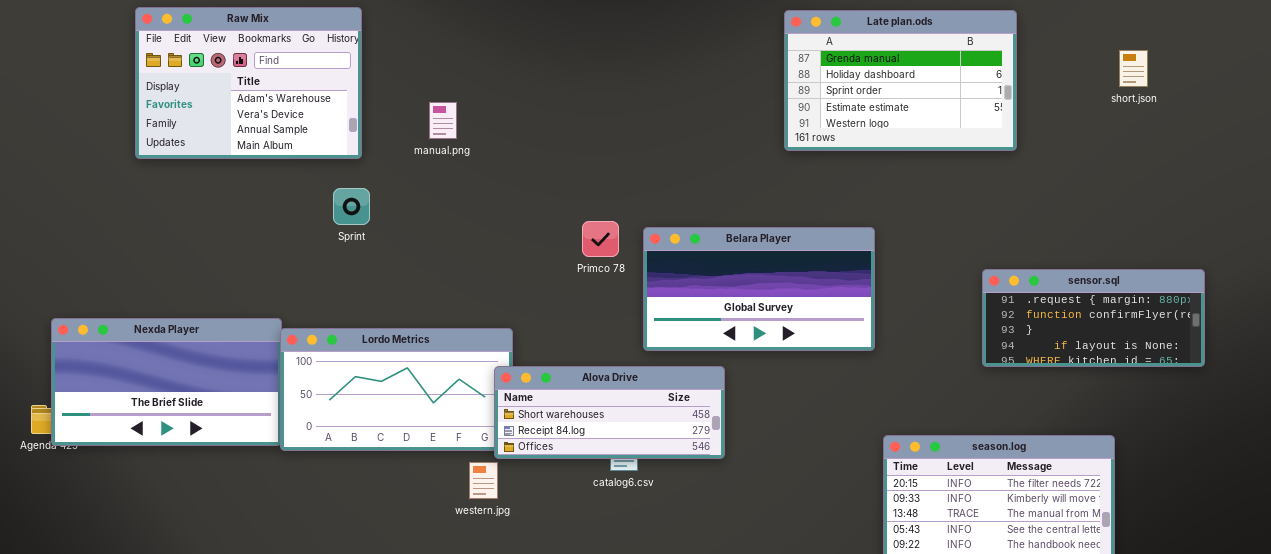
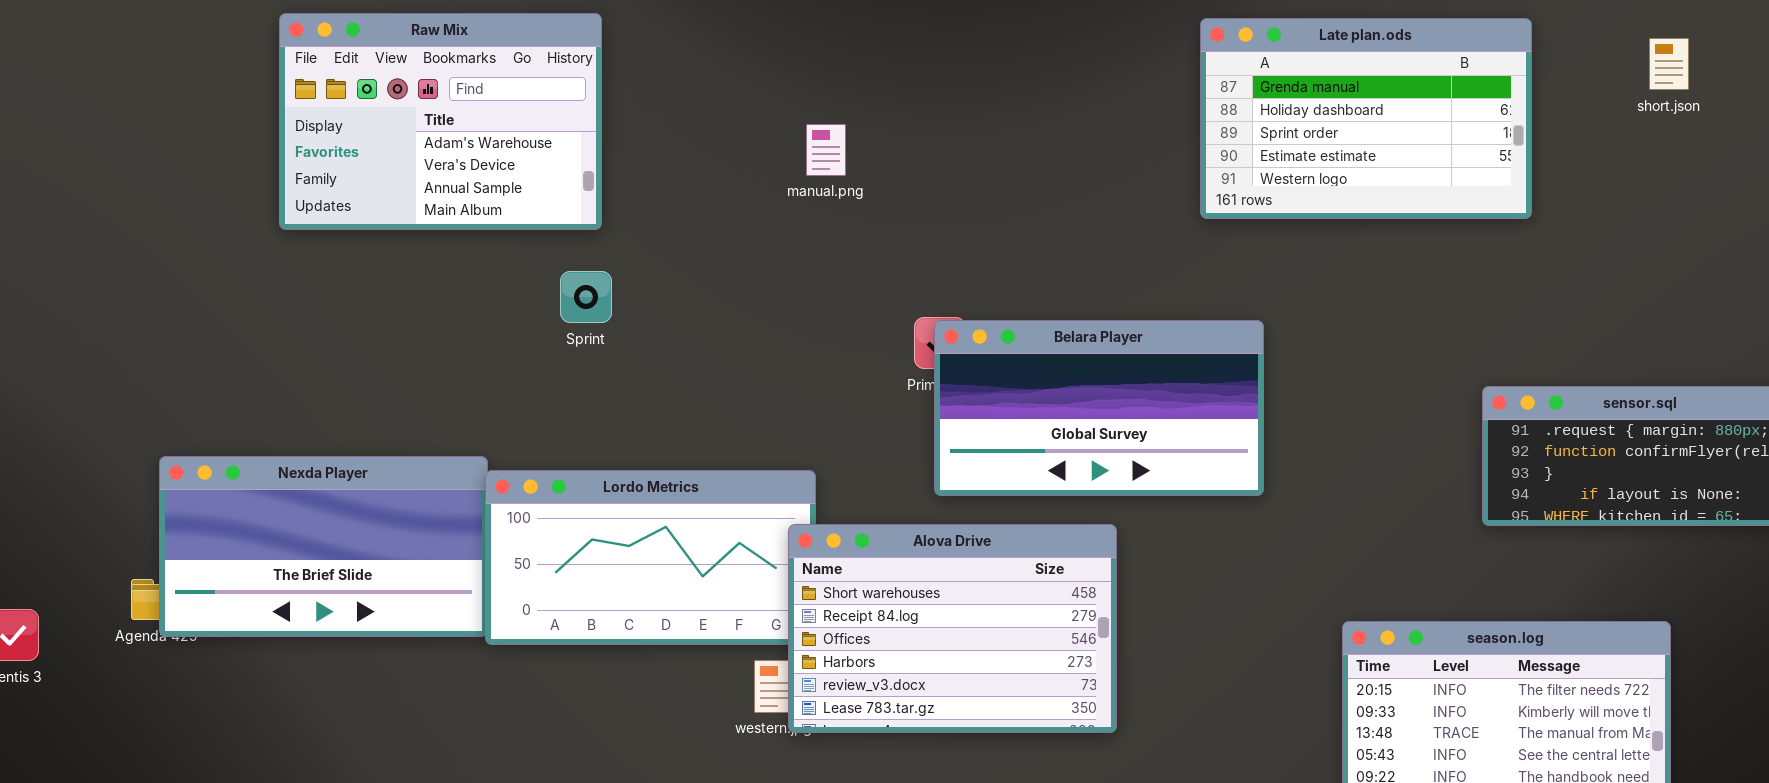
short.json: [1119,50,1148,87] -> [1649,38,1689,90], moved
manual.png: [429,102,457,139] -> [806,124,846,176], moved
Belara Player: [643,227,875,351] -> [934,320,1264,496], moved
Alova Drive: [494,366,725,459] -> [788,524,1117,733], resized

